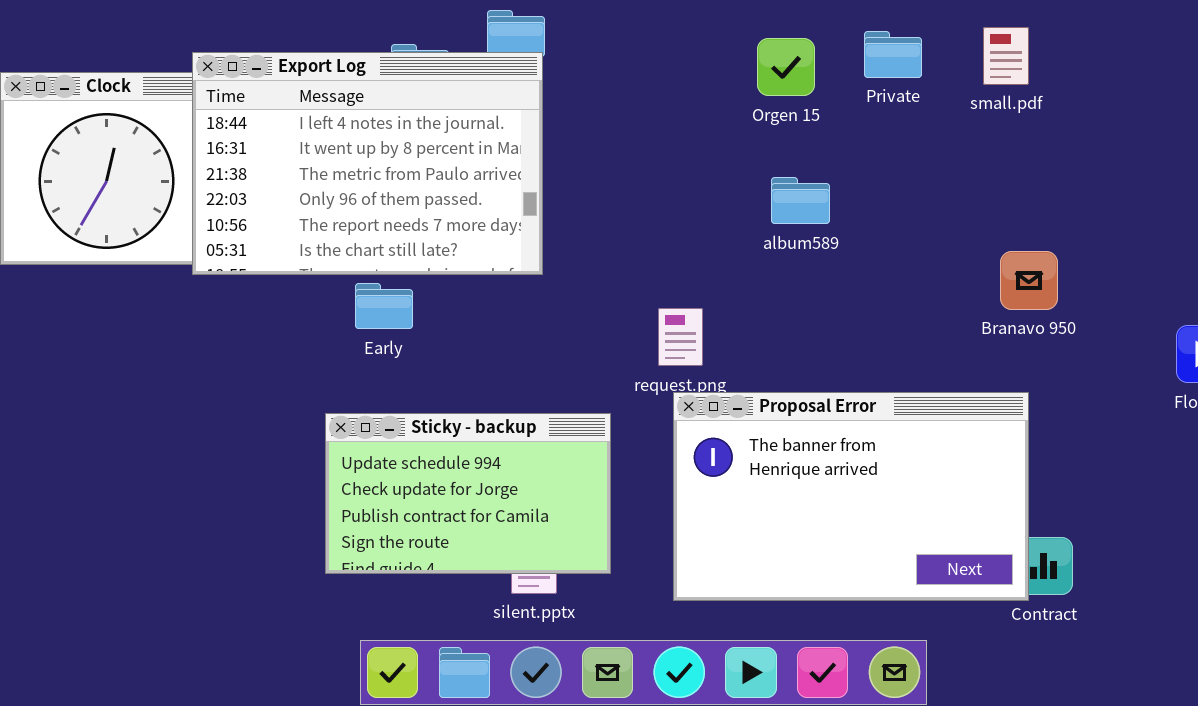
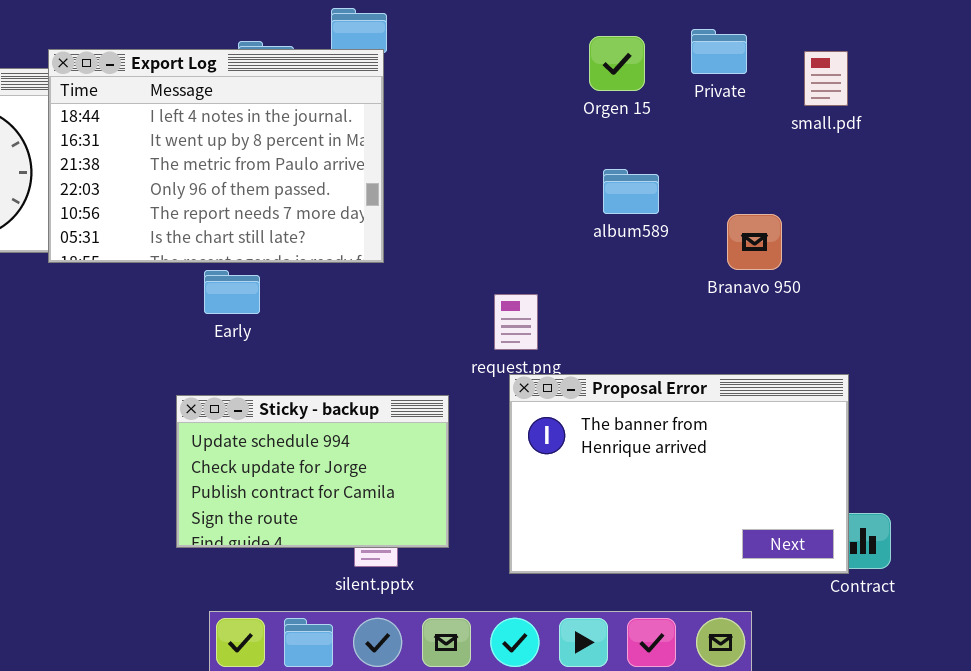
small.pdf: [983,27,1029,85] -> [804,51,848,106], moved
Branavo 950: [1000,251,1058,310] -> [727,214,782,270], moved

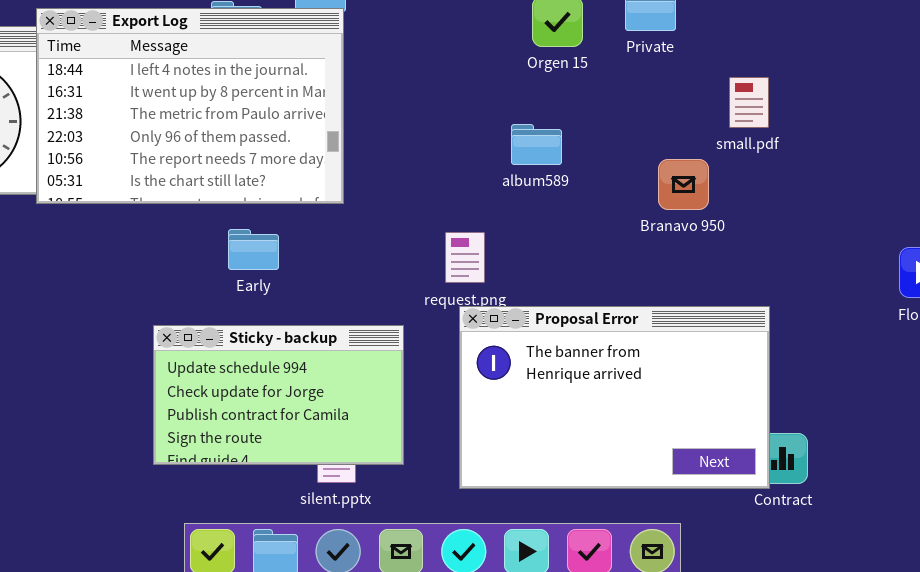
small.pdf: [804,51,848,106] -> [729,77,769,128], moved
album589: [603,169,659,214] -> [511,124,562,165], moved
Early: [204,270,260,314] -> [228,229,279,270], moved

